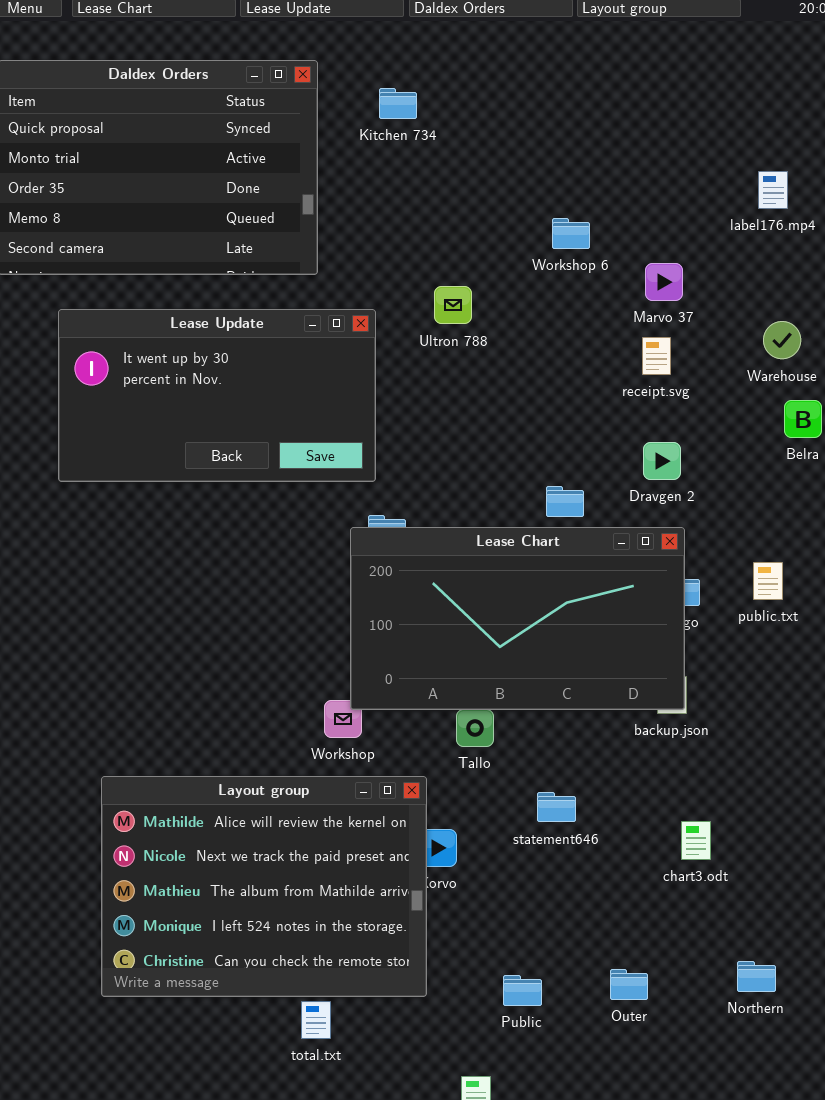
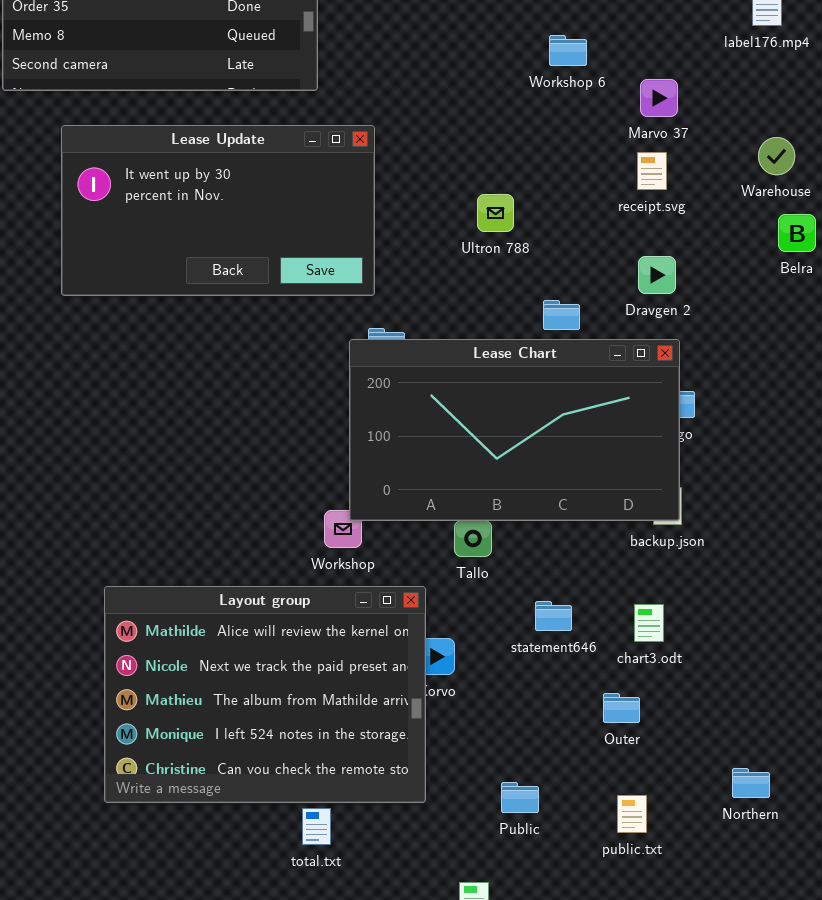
Ultron 788: [434,286,472,324] -> [477,194,514,232], moved
public.txt: [753,562,783,600] -> [617,795,647,833], moved
chart3.odt: [681,821,711,860] -> [634,604,664,642], moved
Outer: [610,969,648,1000] -> [603,693,640,723], moved

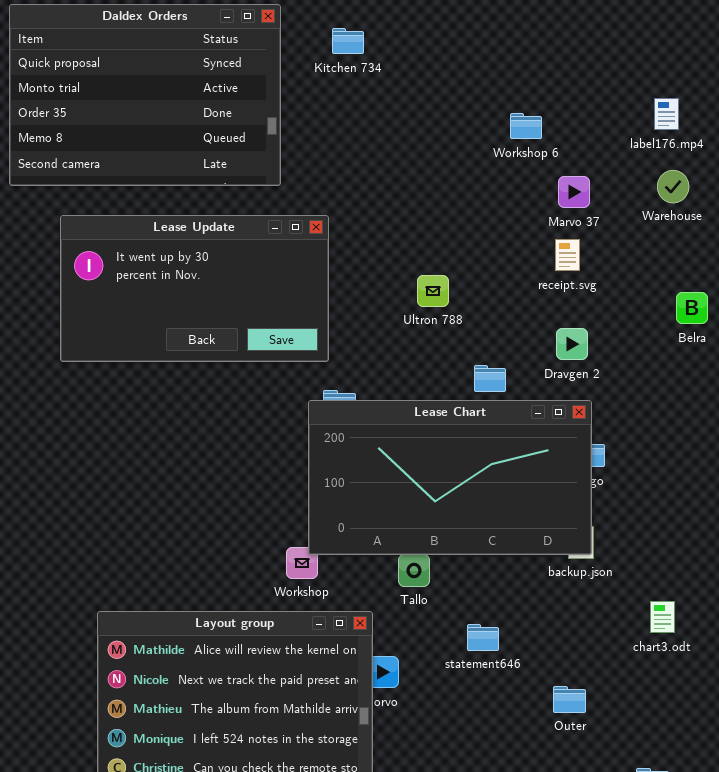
Workshop 6: [549,35,587,66] -> [510,113,542,139], moved
Warehouse: [758,137,795,175] -> [657,170,689,203], moved
chart3.odt: [634,604,664,642] -> [650,601,675,633], moved
Outer: [603,693,640,723] -> [553,686,586,713], moved

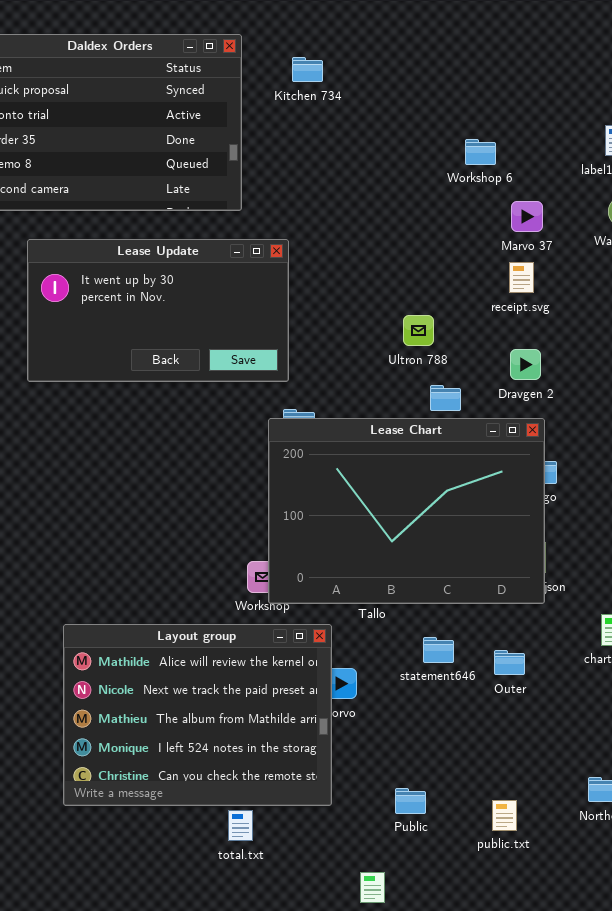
Ultron 788: [417,275,449,307] -> [403,315,434,346], moved
Lease Chart: [308,400,592,555] -> [268,418,545,604], resized
Outer: [553,686,586,713] -> [494,650,525,675], moved

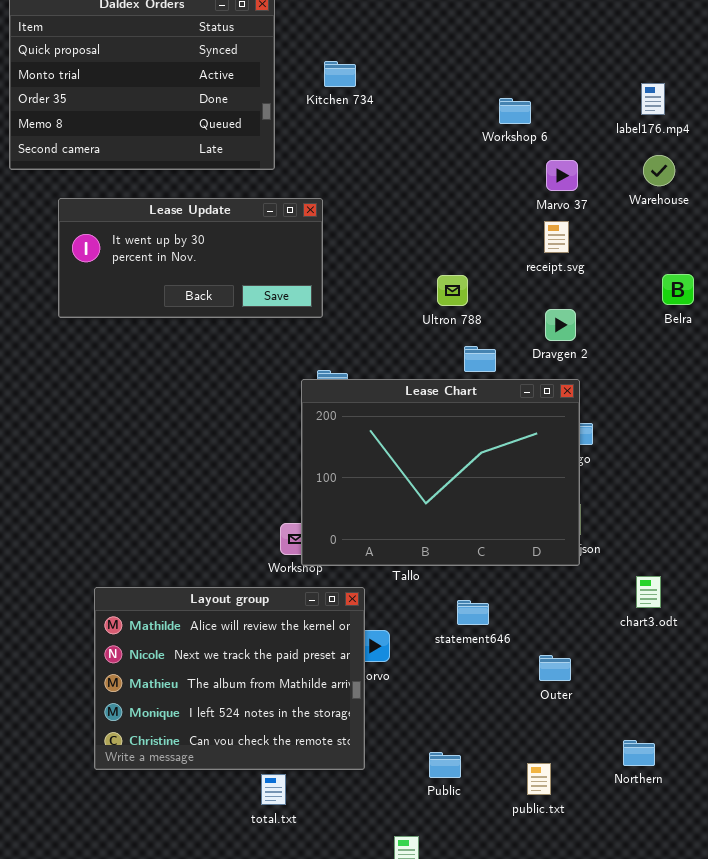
Kitchen 734: [292,57,323,82] -> [324,61,356,87], moved
Lease Update: [27,239,289,382] -> [58,198,323,318], resized
Outer: [494,650,525,675] -> [539,655,571,681], moved

